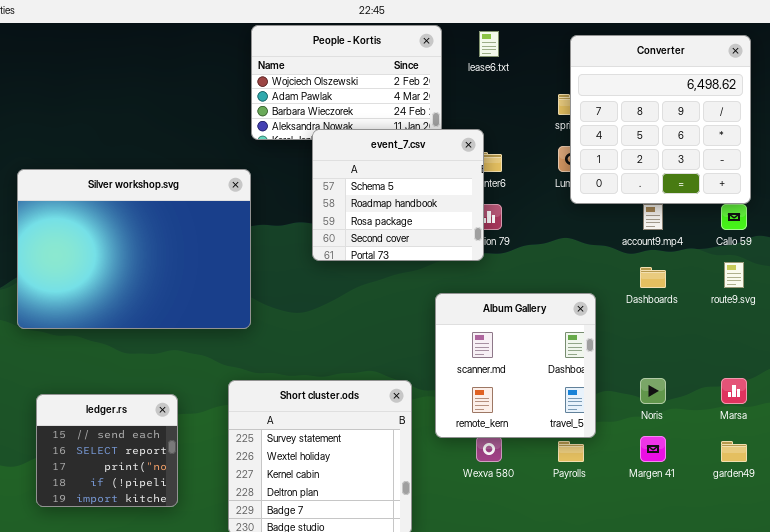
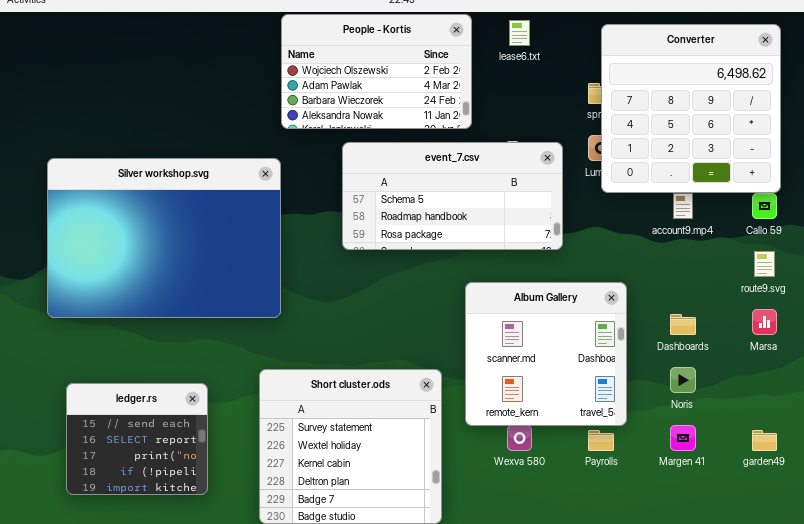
event_7.csv: [312,129,484,261] -> [342,142,563,250], resized
Dashboards: [640,267,666,288] -> [670,314,696,335], moved
Marsa: [721,378,747,404] -> [752,309,777,335], moved

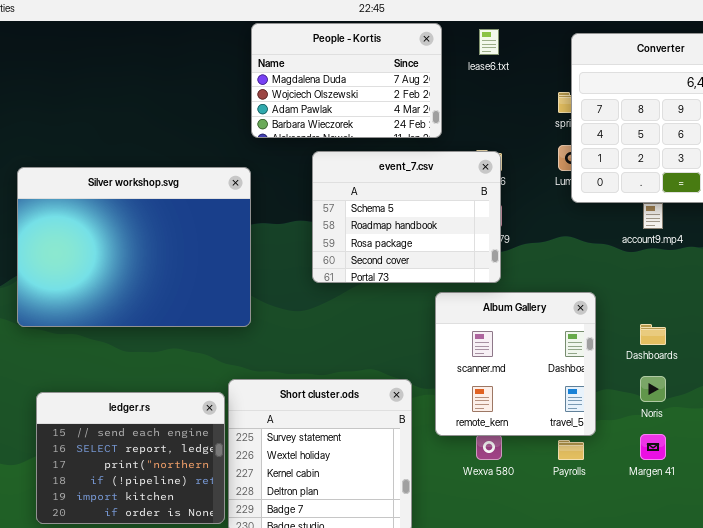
People - Kortis: [281,14,472,129] -> [251,23,442,138], scrolled up 1 row
event_7.csv: [342,142,563,250] -> [312,151,501,283], resized
ledger.rs: [66,383,208,495] -> [36,392,225,524], resized

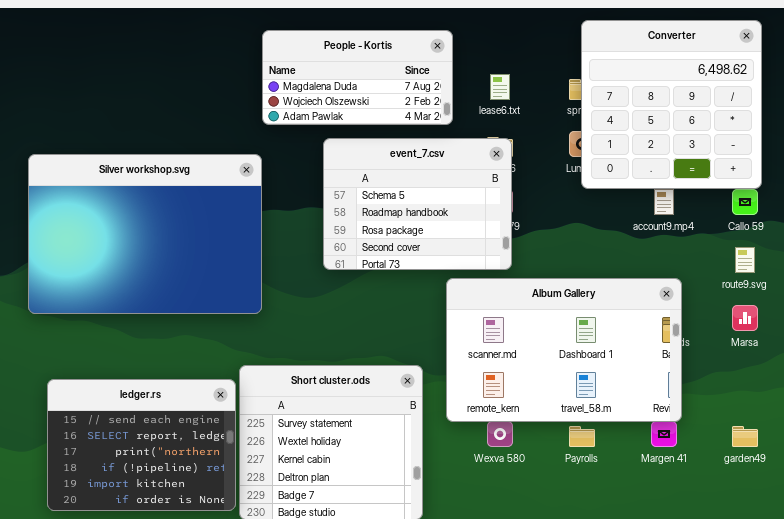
People - Kortis: [251,23,442,138] -> [262,30,453,125], resized
lease6.txt: [479,29,499,55] -> [490,74,510,100], moved
Album Gallery: [435,292,596,436] -> [446,278,682,422], resized

